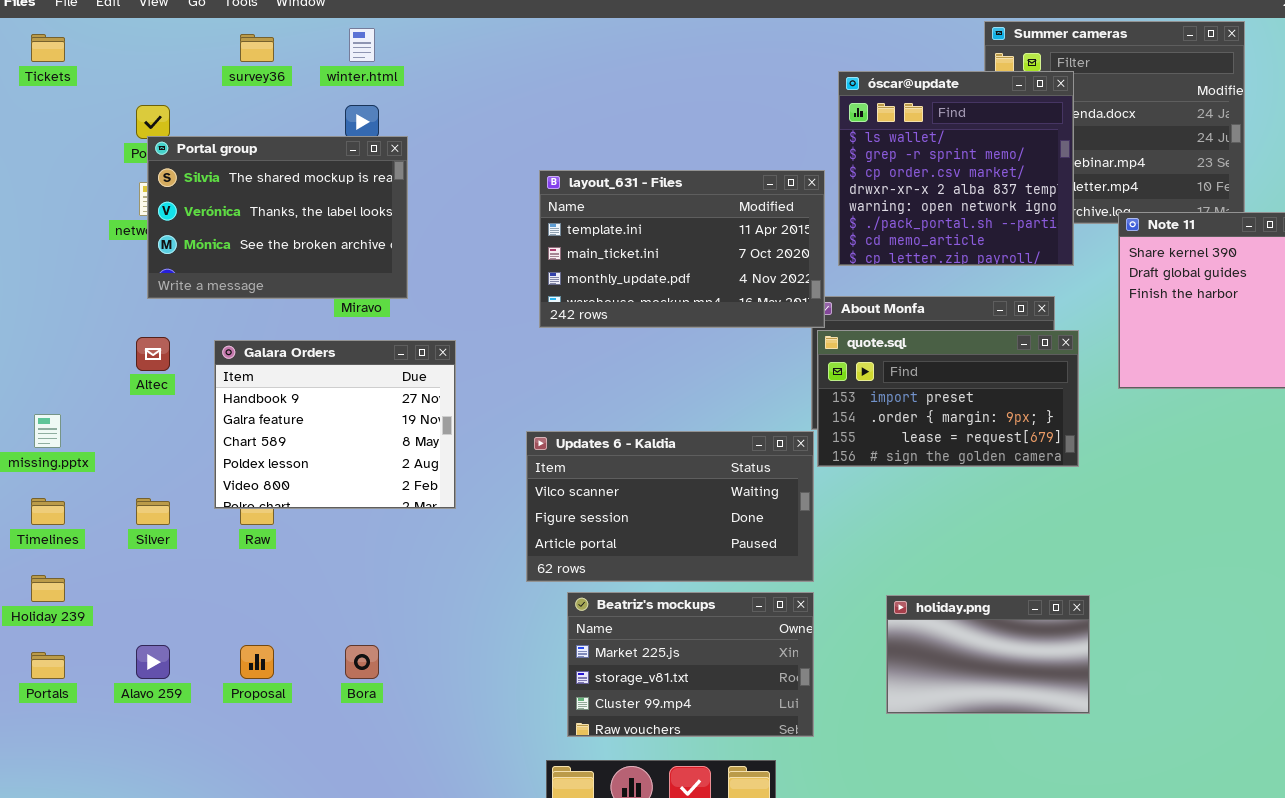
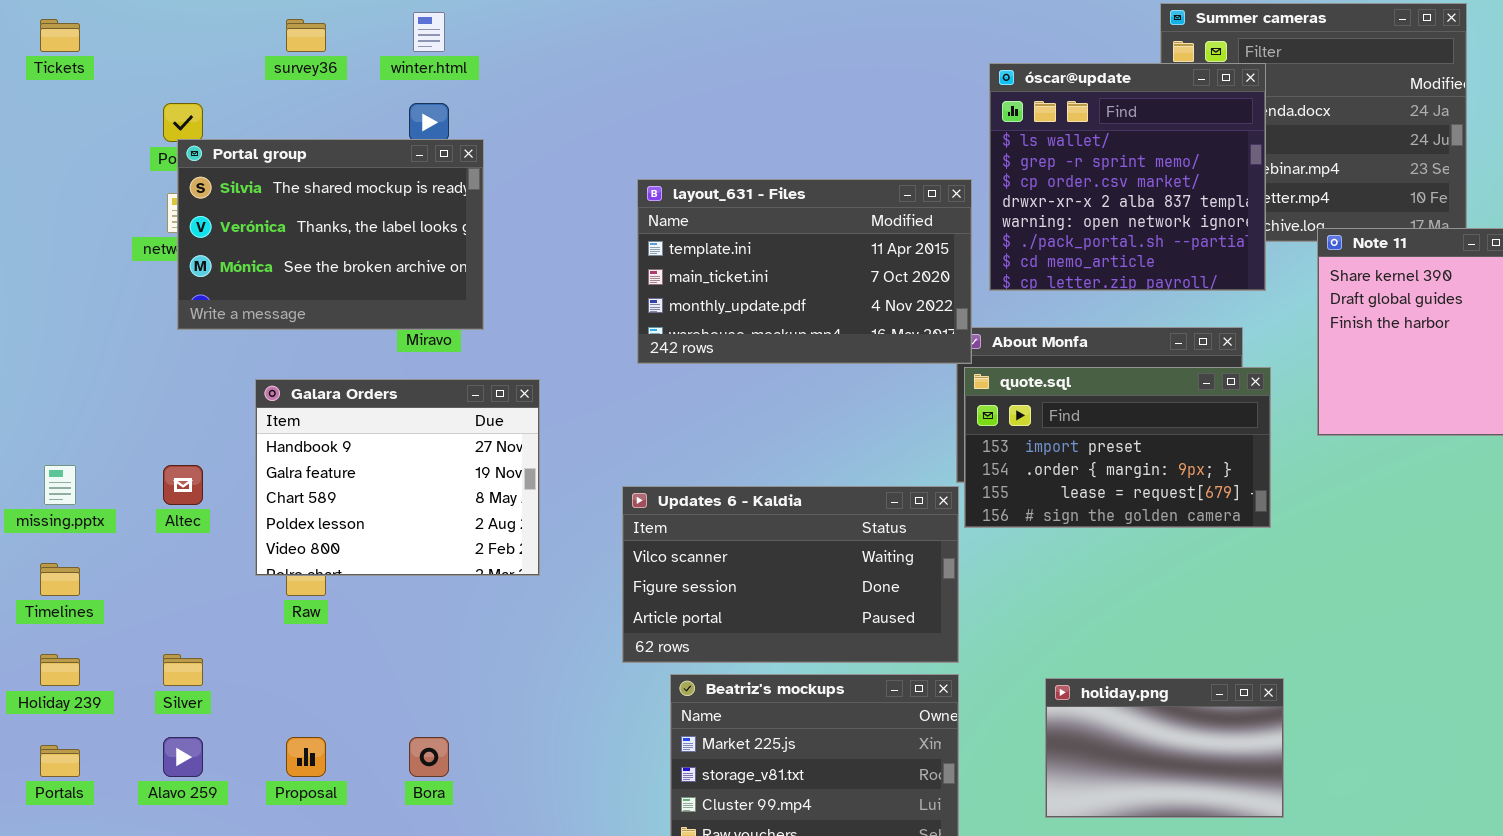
Altec: [136,337,170,371] -> [163,465,203,505], moved
Silver: [136,498,170,525] -> [163,654,203,686], moved

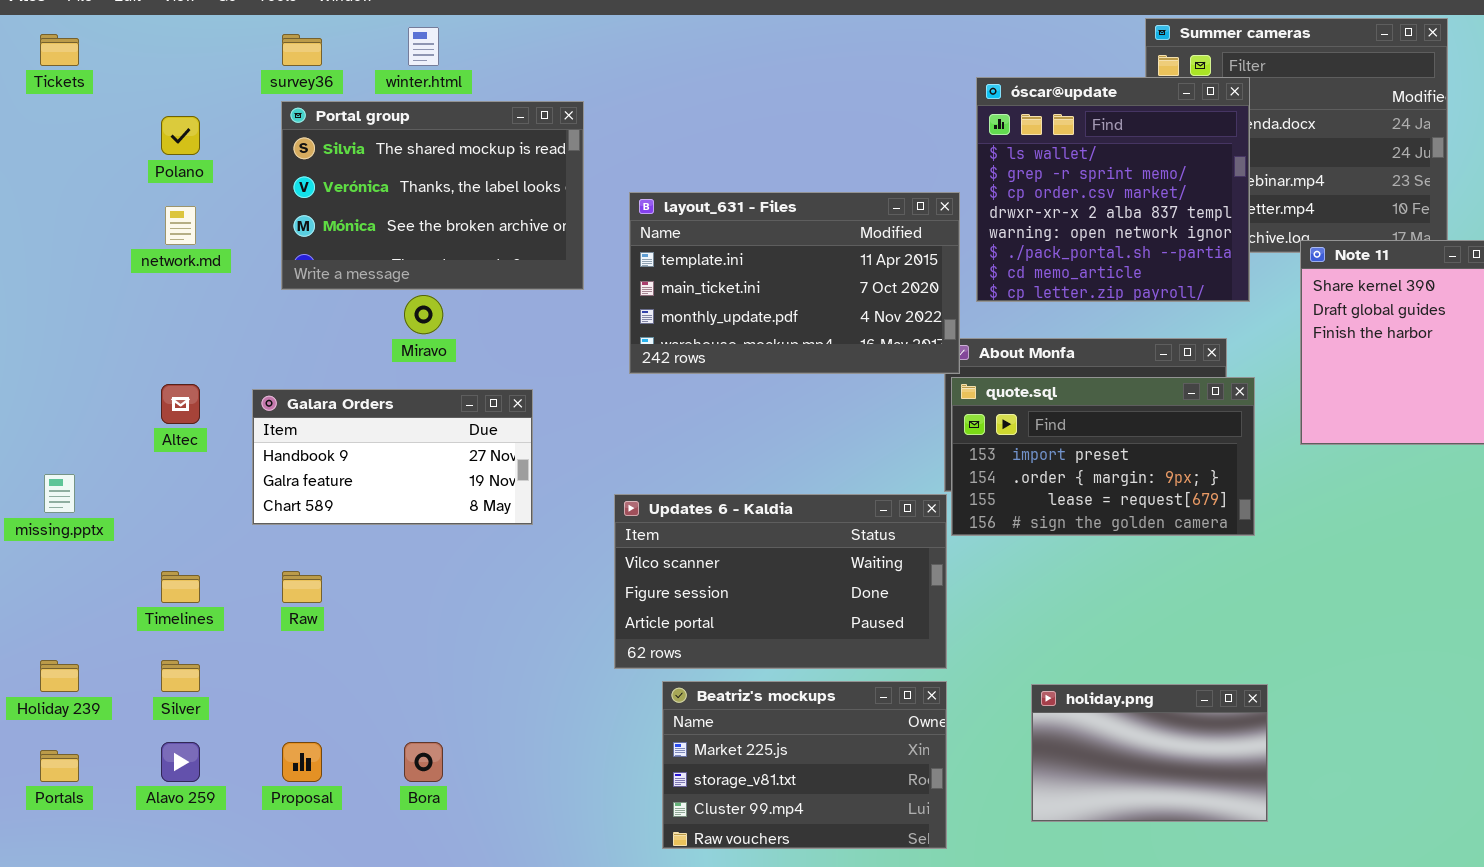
Portal group: [177,139,484,330] -> [281,101,584,290], moved
Galara Orders: [255,379,540,576] -> [252,389,533,525], resized
Altec: [163,465,203,505] -> [161,384,200,424], moved
Timelines: [40,563,80,596] -> [161,571,200,603], moved

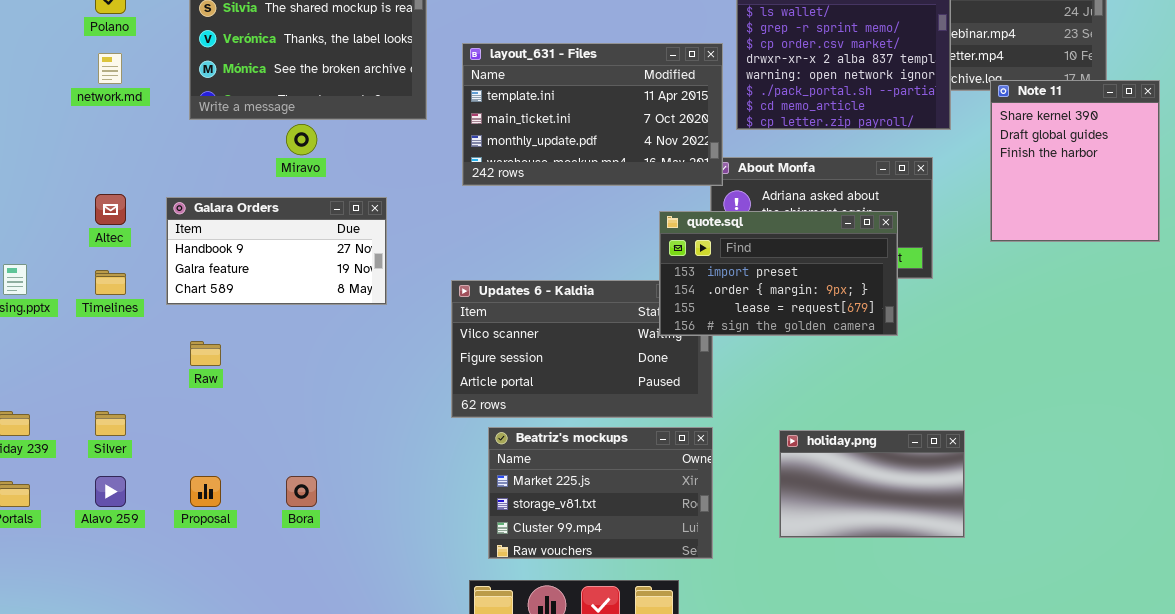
quote.sql: [951,377,1255,536] -> [659,211,898,336], moved
Timelines: [161,571,200,603] -> [95,270,126,295], moved

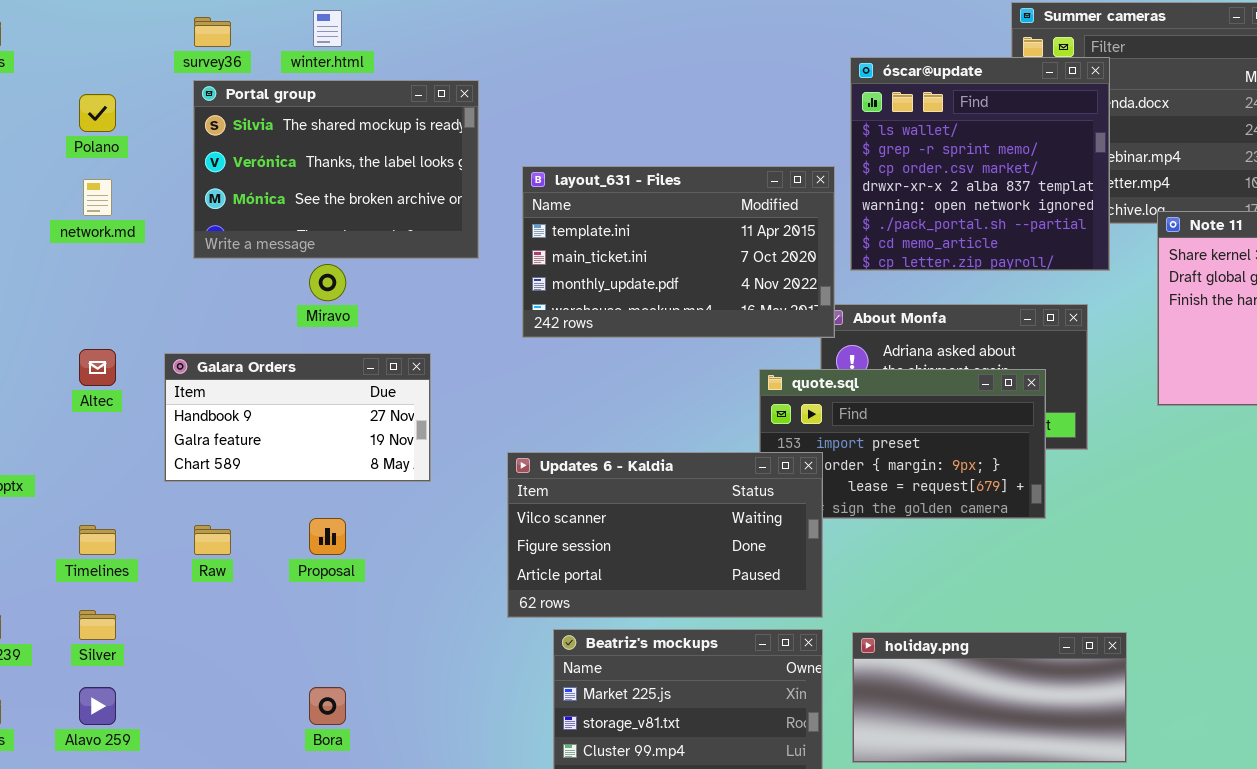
Timelines: [95,270,126,295] -> [79,525,116,555], moved
Updates 6 - Kaldia: [451,280,713,418] -> [507,452,823,618], raised
holiday.png: [779,430,965,538] -> [852,632,1127,763], resized
Proposal: [190,476,221,507] -> [309,518,346,555], moved

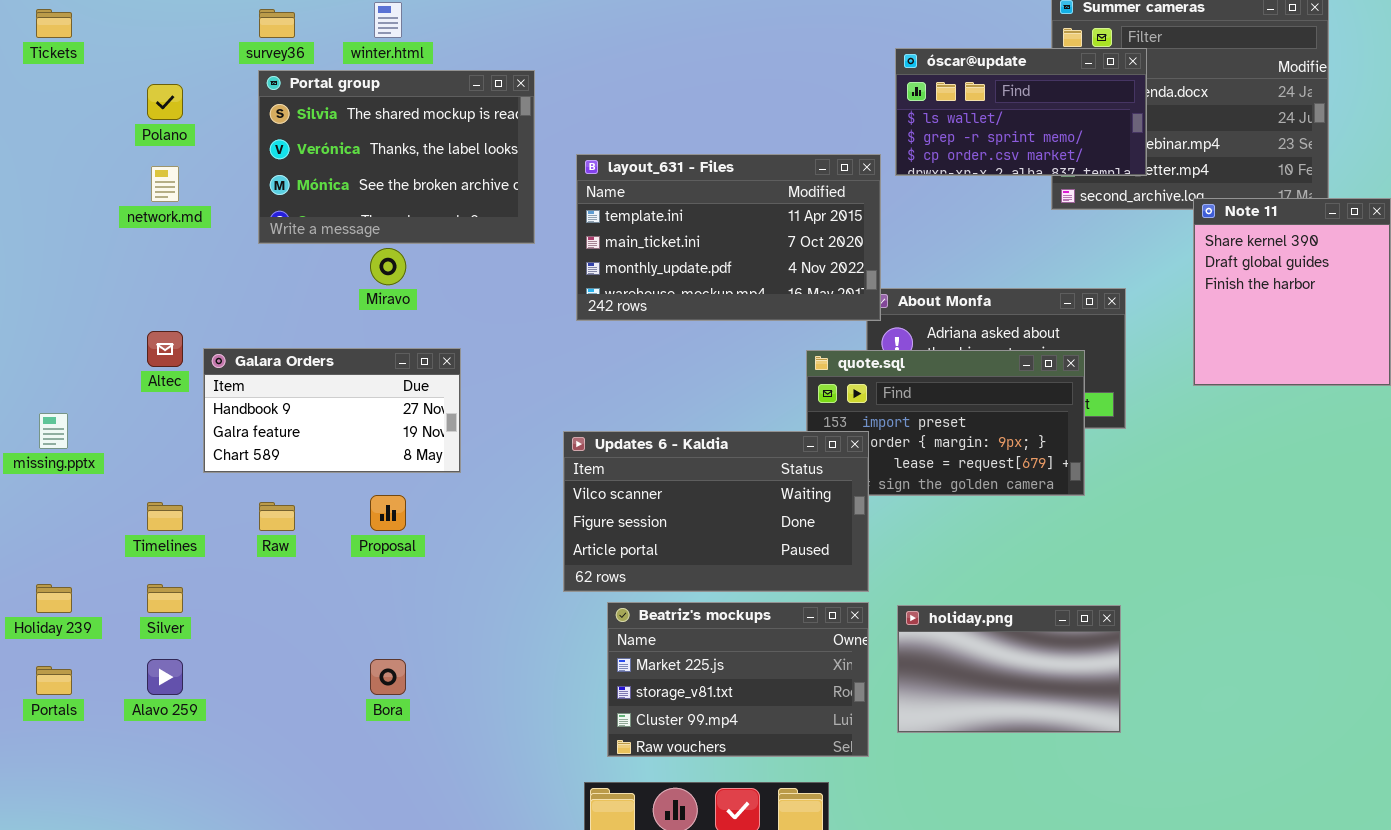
óscar@update: [850,57,1110,271] -> [895,48,1147,176], resized
Galara Orders: [164,353,431,482] -> [203,348,461,473], moved
holiday.png: [852,632,1127,763] -> [897,605,1121,733], resized

